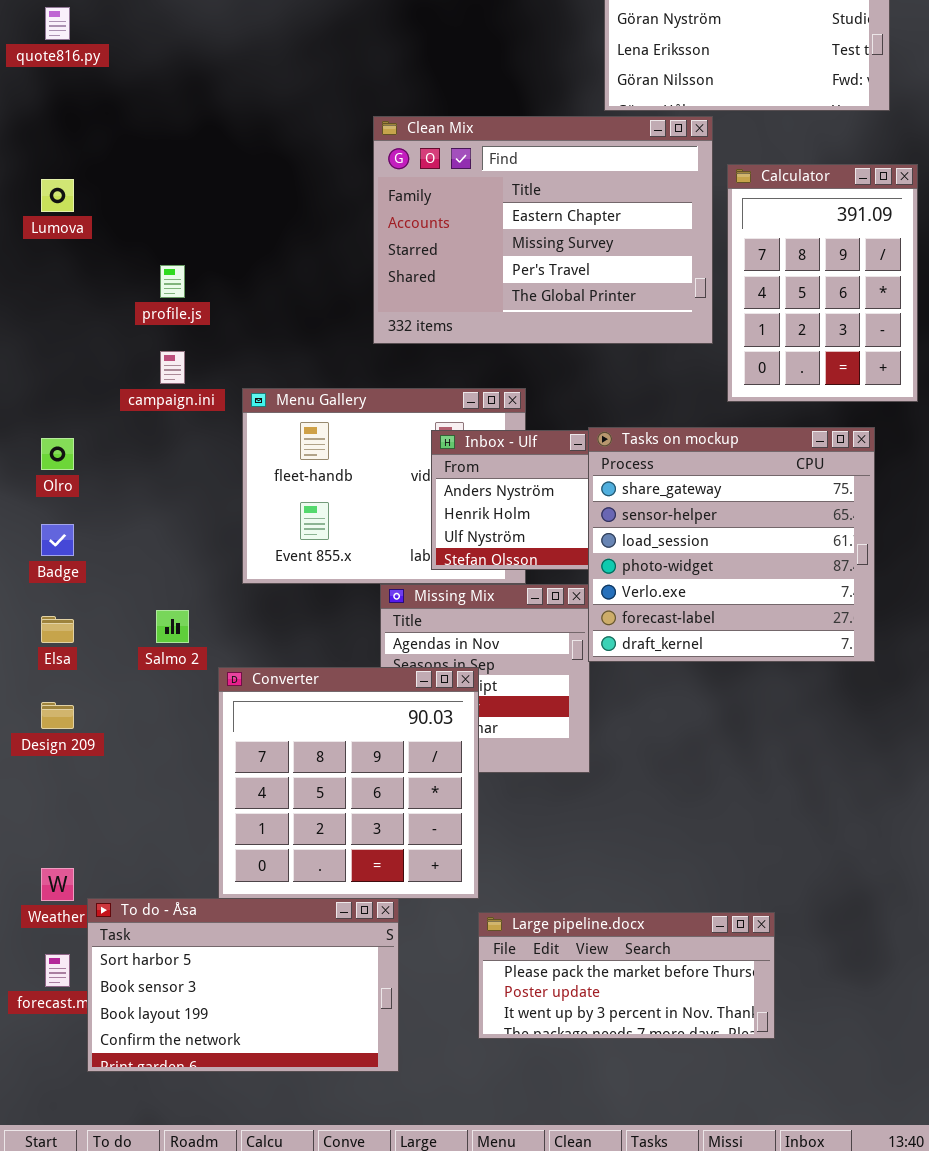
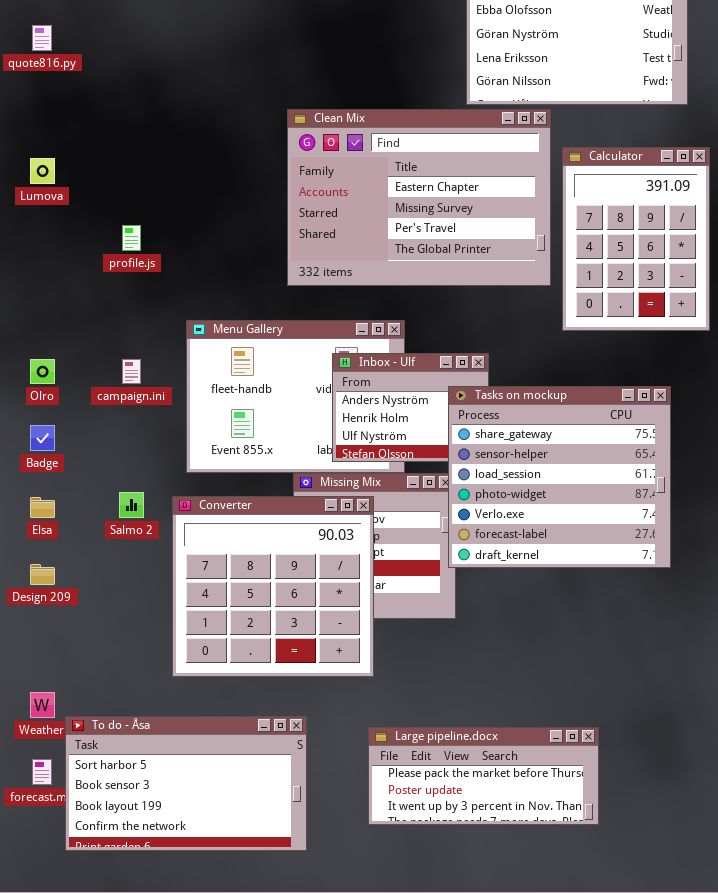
campaign.ini: [160,351,185,384] -> [122,359,141,384], moved
Tasks on mockup: [588,427,875,662] -> [448,386,671,568], moved
Converter: [218,667,479,899] -> [172,496,374,677], moved

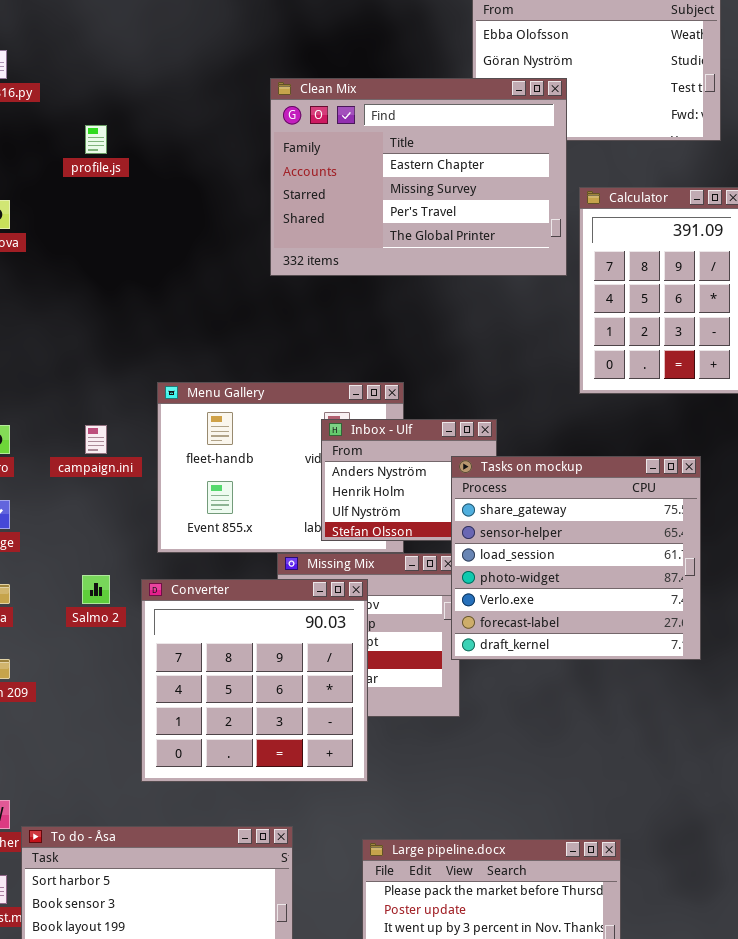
Clean Mix: [287,109,551,286] -> [270,78,567,276], moved
profile.js: [122,225,141,251] -> [85,125,107,154], moved

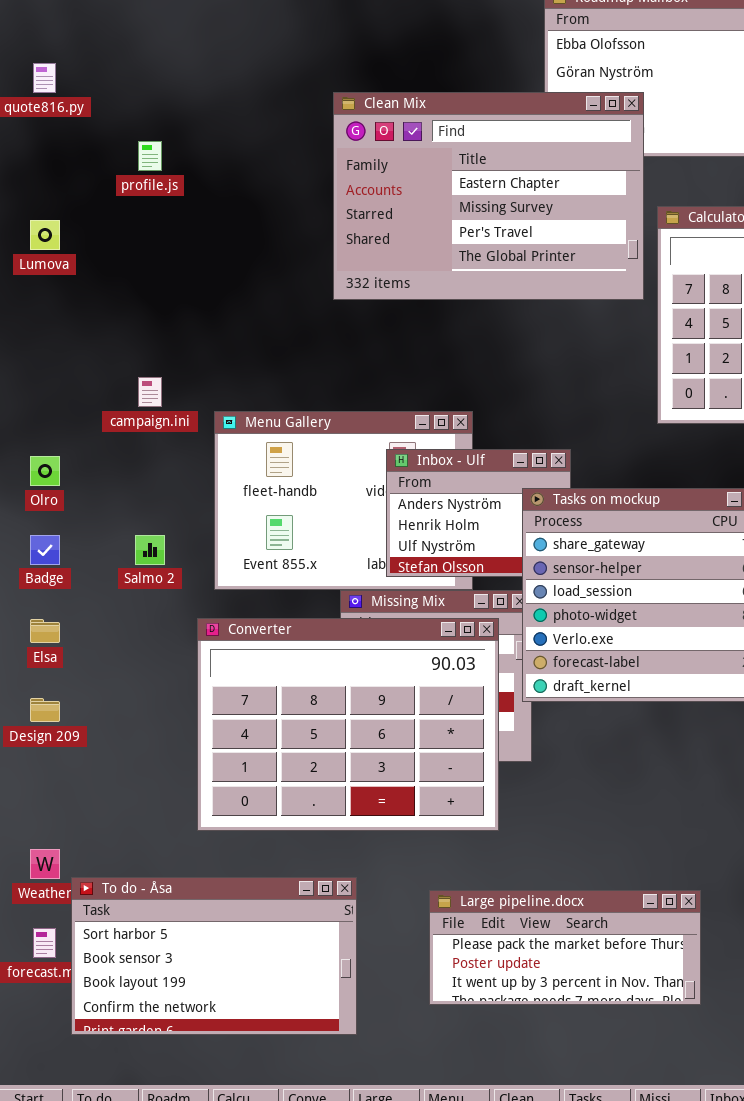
campaign.ini: [85,425,107,454] -> [138,377,162,407], moved
Salmo 2: [82,575,110,604] -> [135,535,165,565], moved
Converter: [141,579,368,782] -> [197,618,499,831], resized

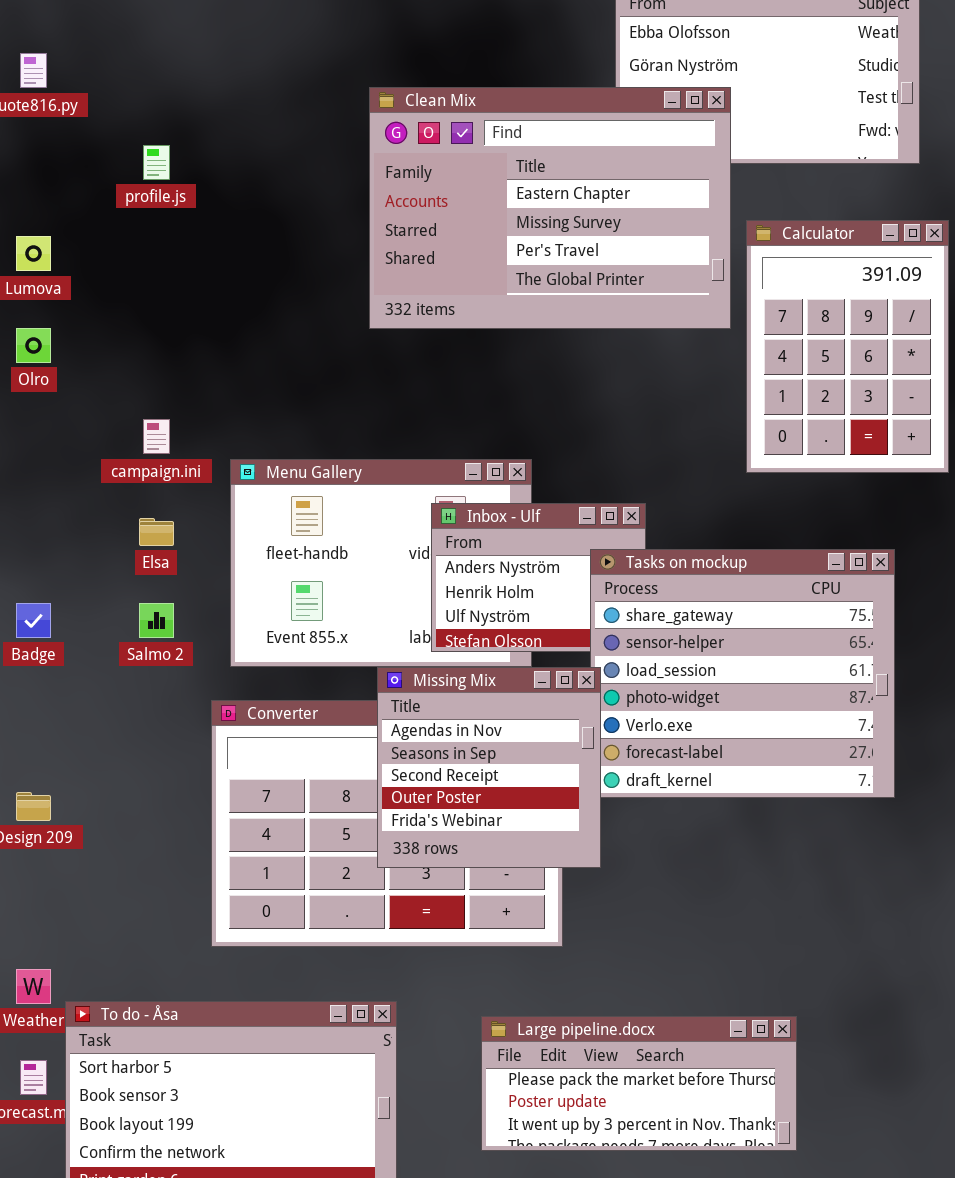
Olro: [30,456,60,486] -> [16,328,51,363], moved
Missing Mix: [340,590,532,762] -> [377,667,601,868], raised
Elsa: [30,619,60,643] -> [139,518,174,546], moved

